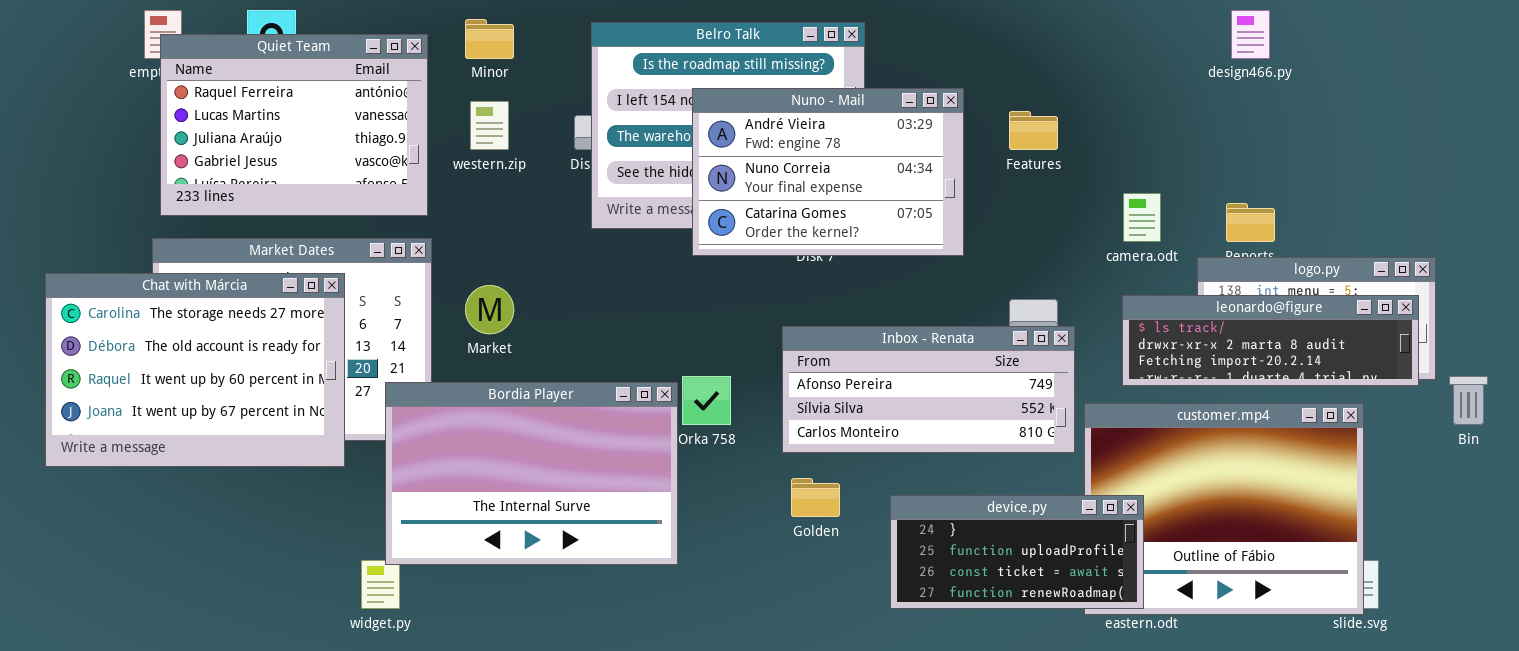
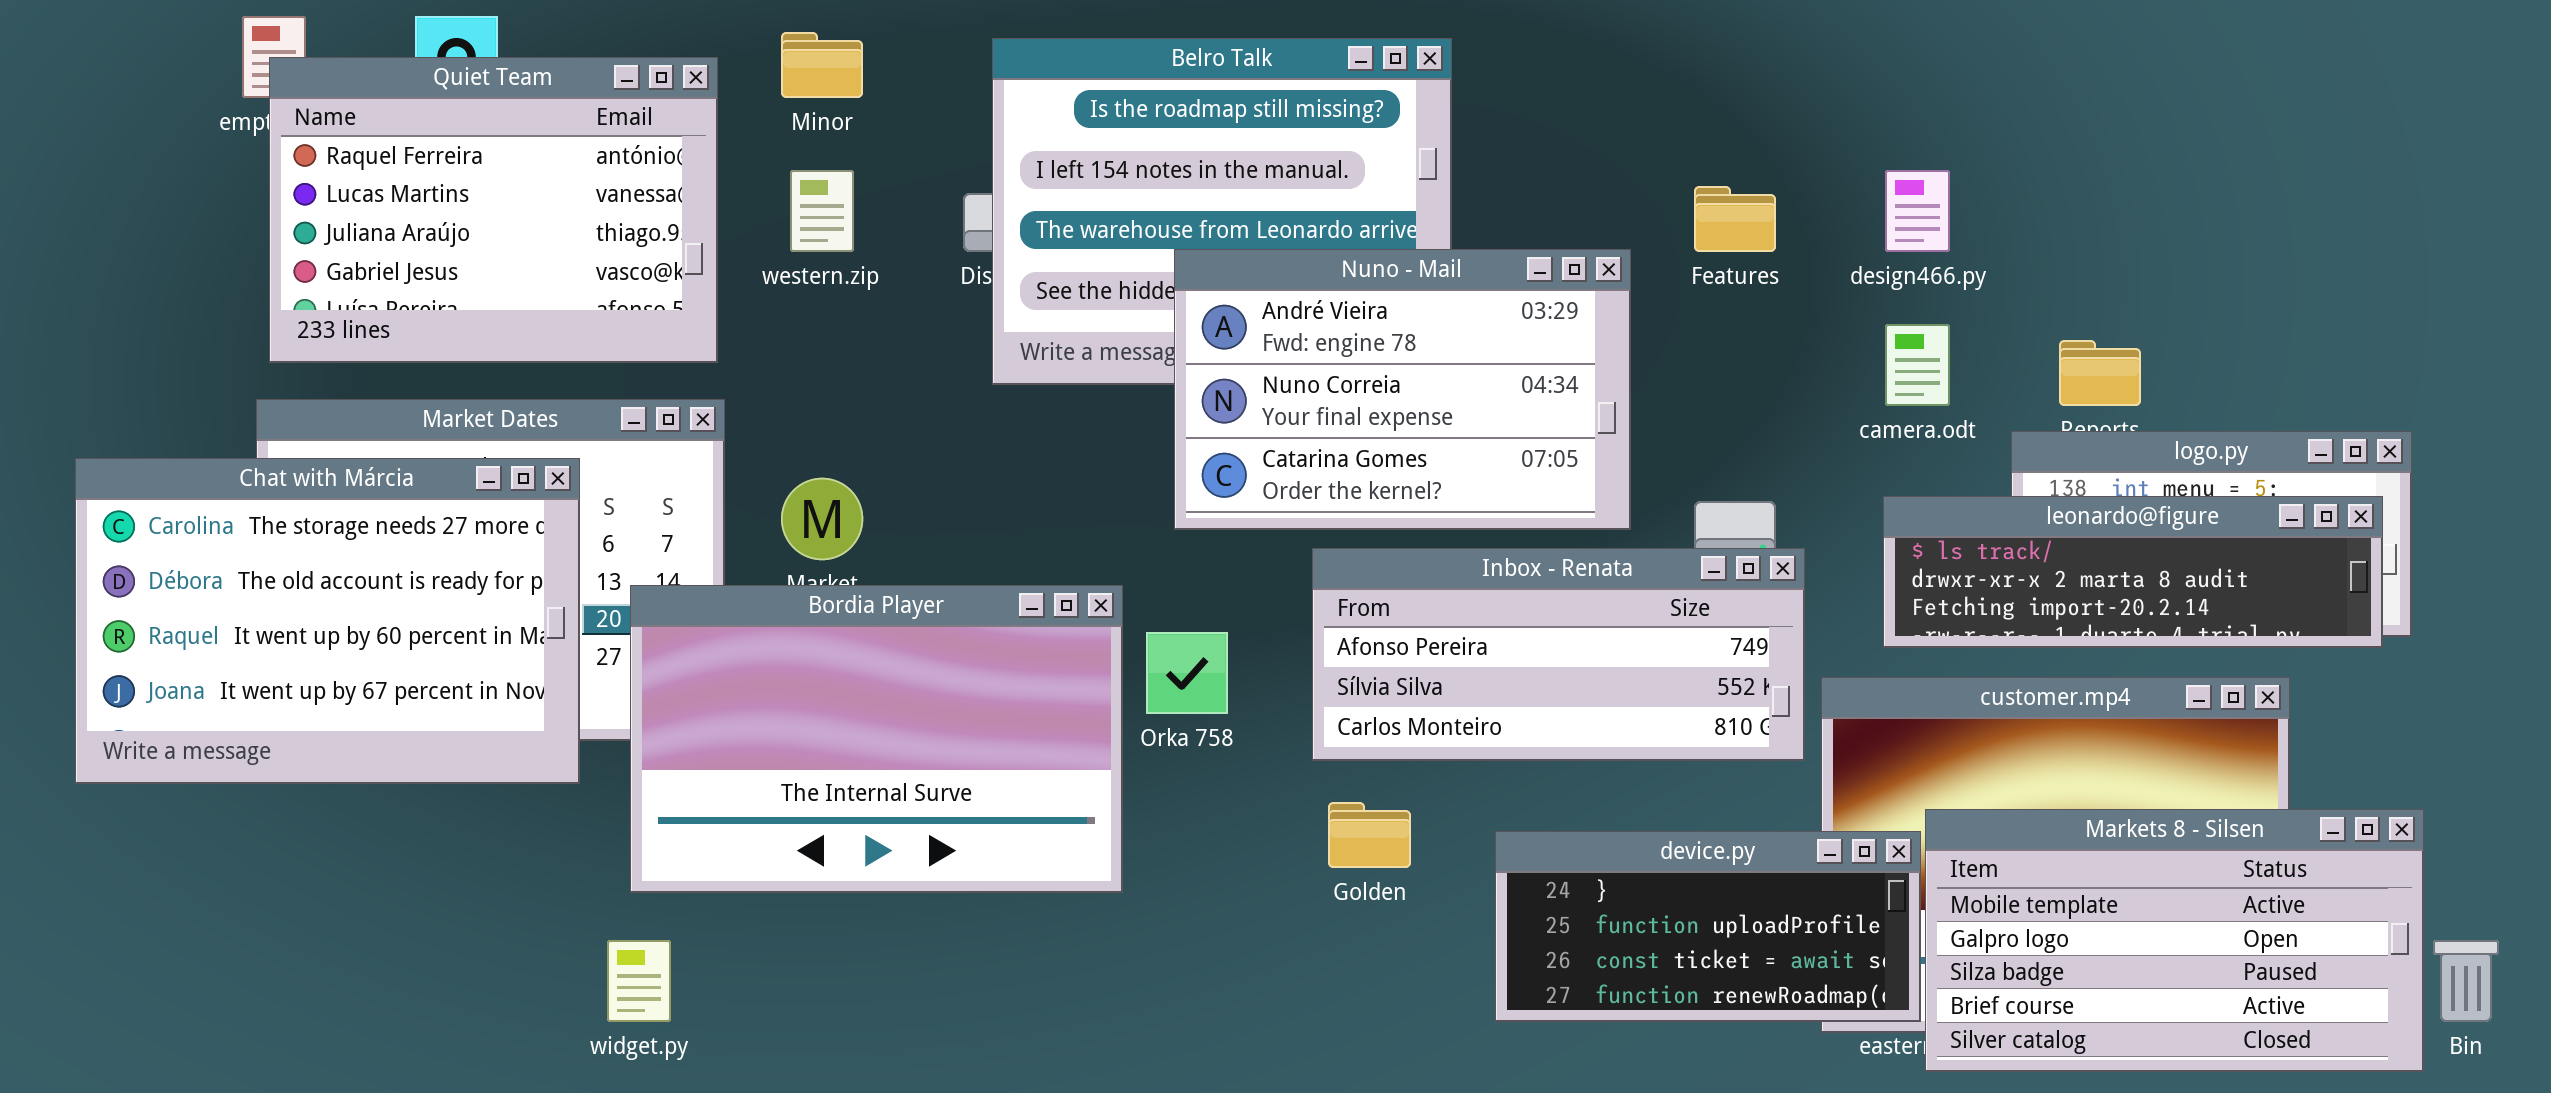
design466.py: [1231,10,1270,59] -> [1885,170,1950,252], moved
Nuno - Mail: [692,88,964,256] -> [1174,249,1631,530], moved
Bin: [1449,376,1488,425] -> [2433,940,2499,1022], moved
Bordia Player: [385,382,678,565] -> [630,585,1123,893], moved
Markets 8 - Silsen: none -> [1925,809,2424,1072], opened

